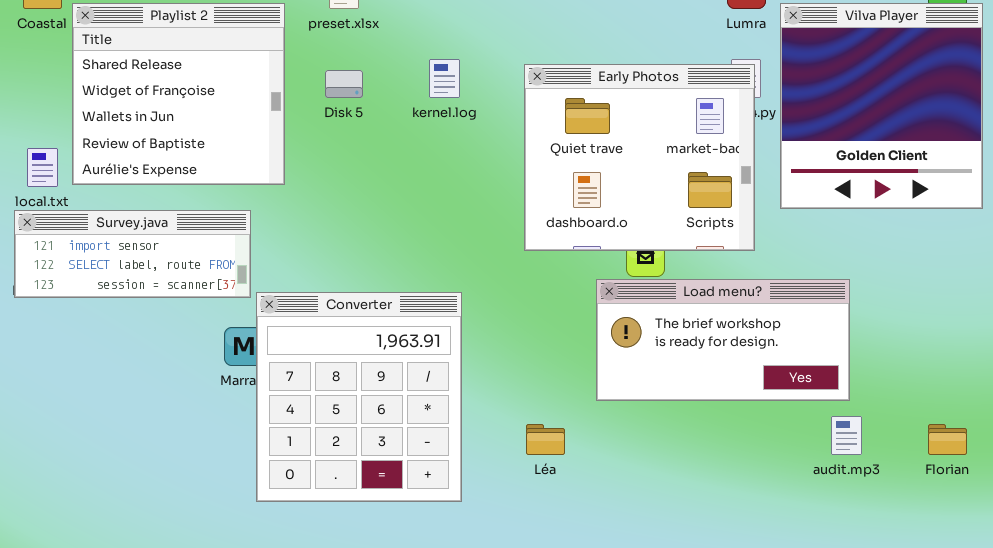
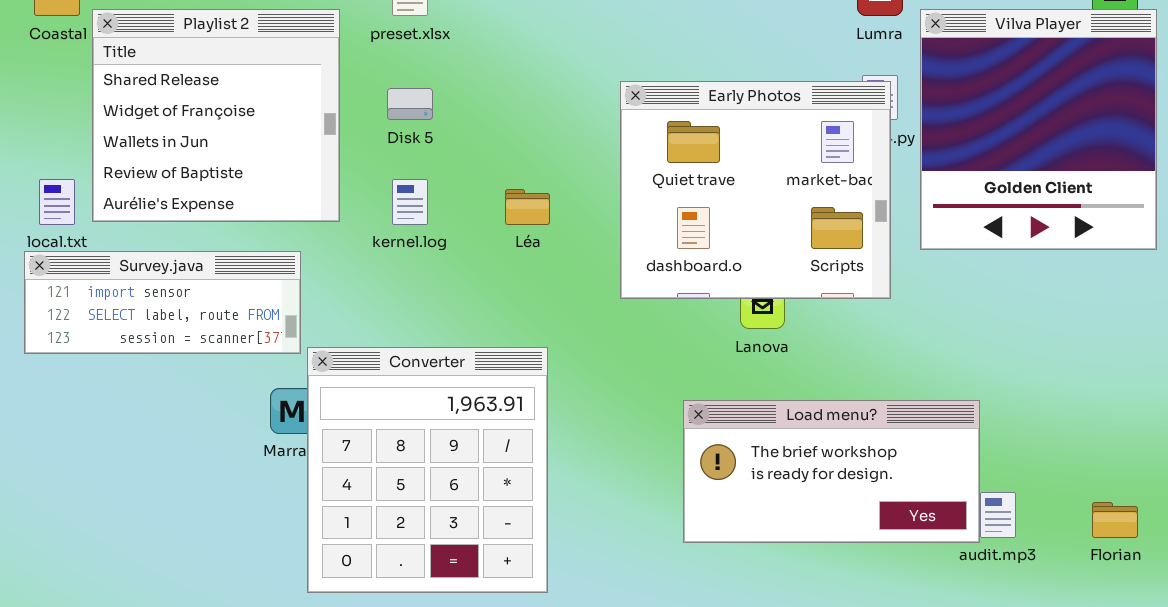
kernel.log: [429,59,460,98] -> [392,179,428,225], moved
Load menu?: [596,279,850,401] -> [683,400,980,543], moved
Léa: [526,424,565,455] -> [505,189,550,225], moved

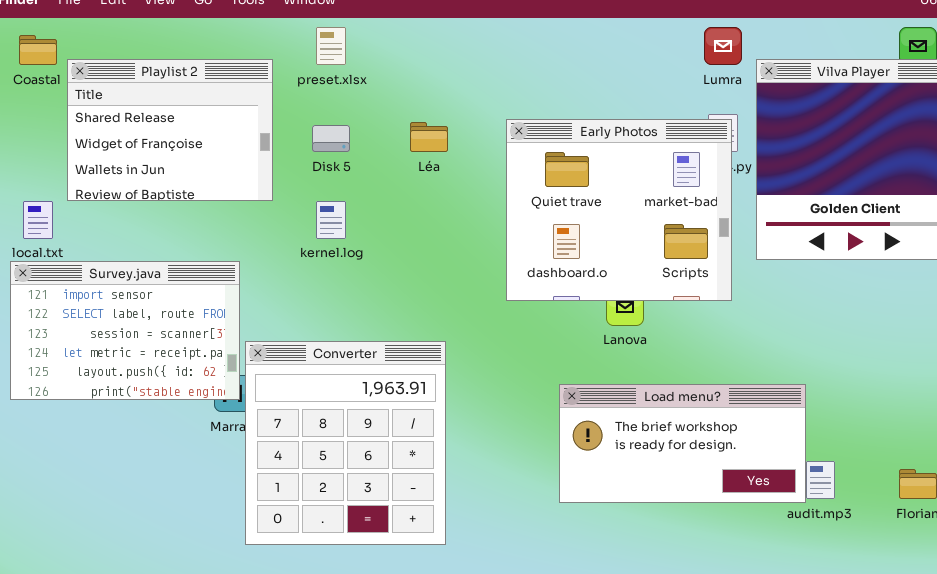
Playlist 2: [92,9,340,222] -> [67,59,273,201], resized
Léa: [505,189,550,225] -> [410,122,448,152], moved
Survey.java: [24,251,301,354] -> [10,261,240,400], resized

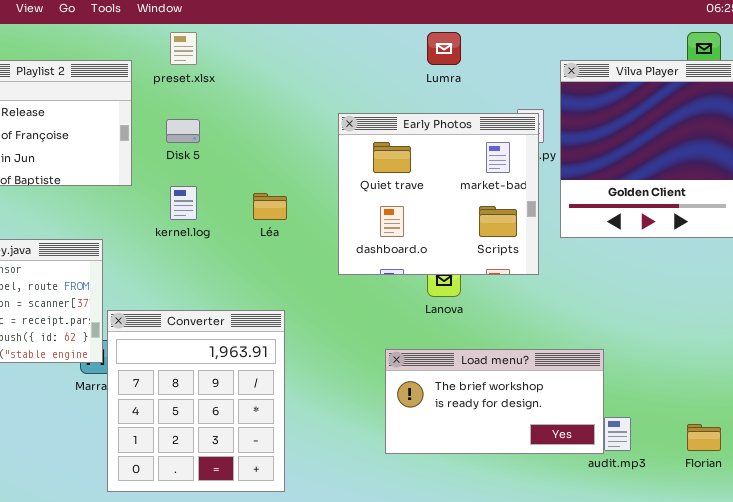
Lumra: [704,27,742,65] -> [427,32,461,65], moved
Léa: [410,122,448,152] -> [253,193,287,220], moved

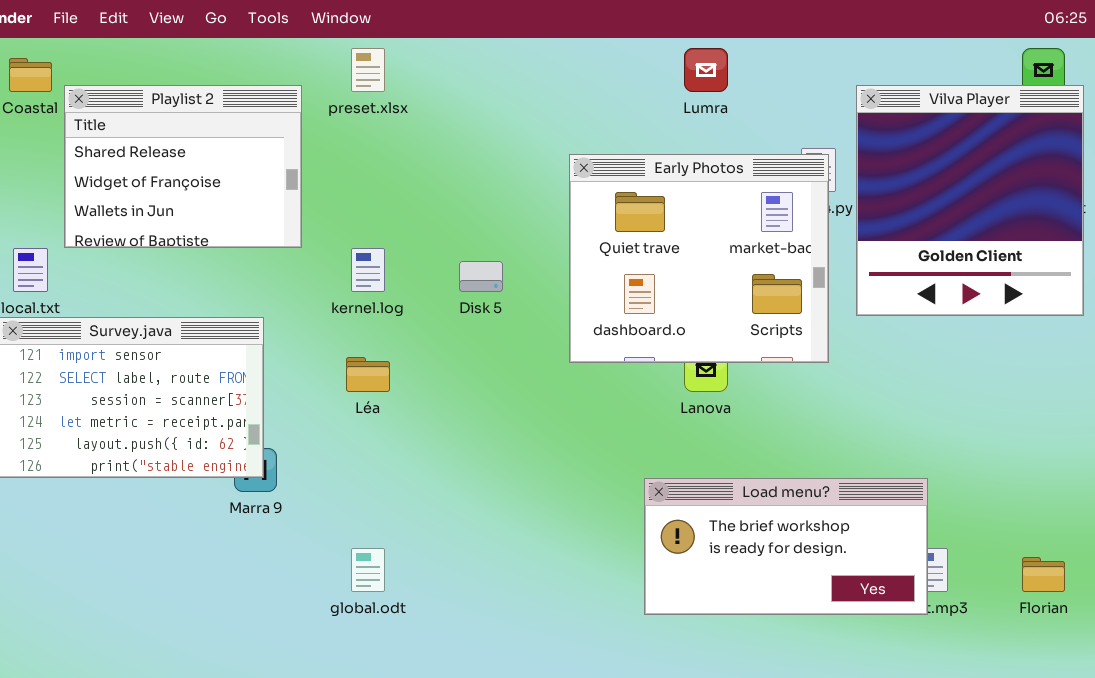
Disk 5: [166,119,200,143] -> [459,261,503,292], moved
Léa: [253,193,287,220] -> [346,357,390,392], moved
Converter: [107,310,285,492] -> none, closed
Load menu?: [385,349,604,454] -> [644,478,928,615], moved

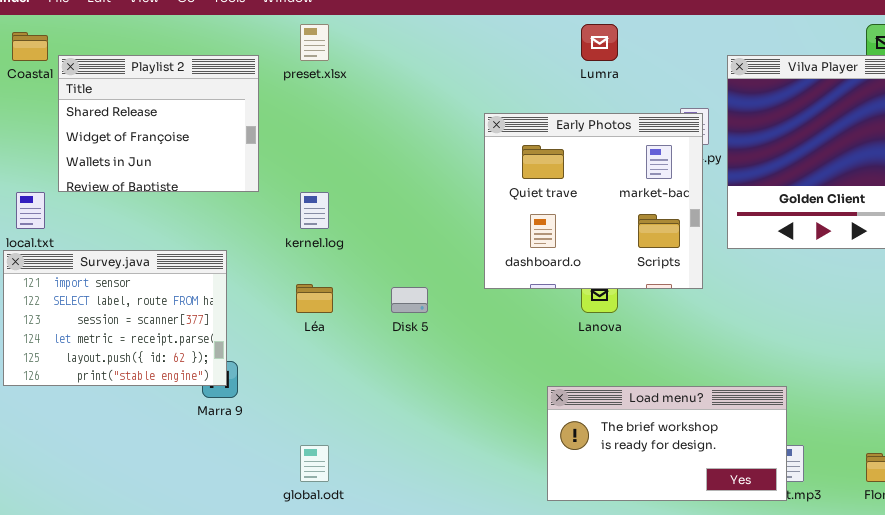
Disk 5: [459,261,503,292] -> [391,287,428,313], moved

